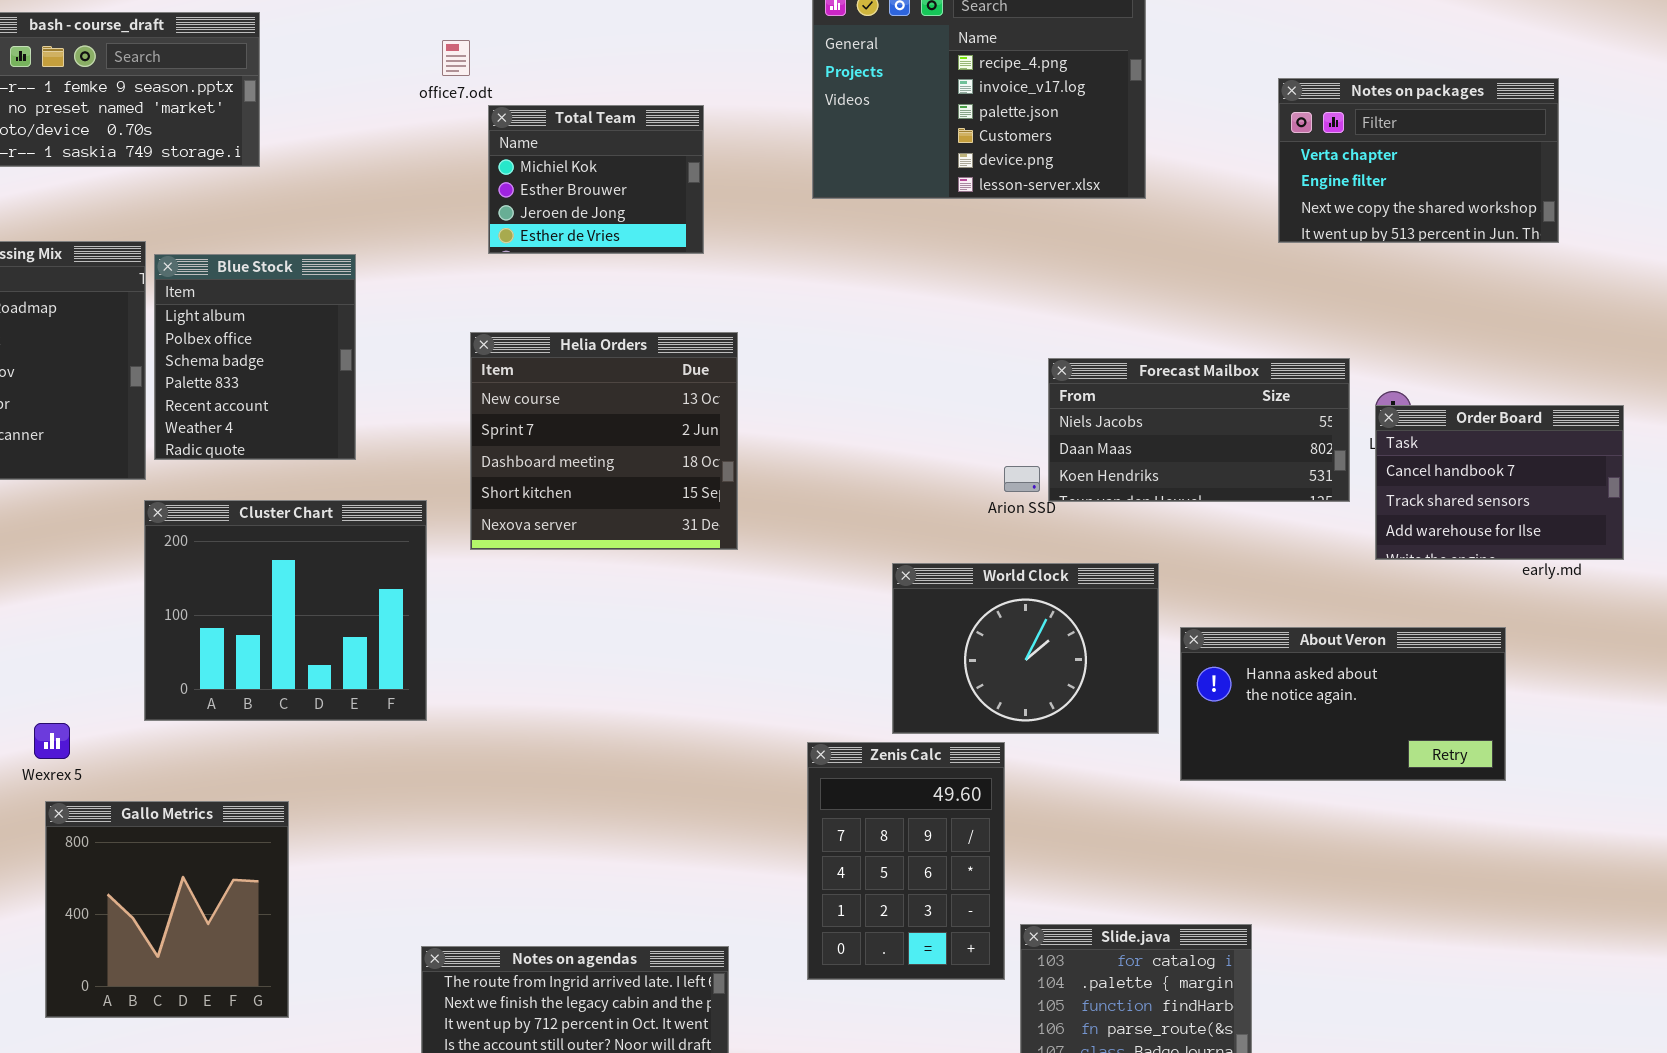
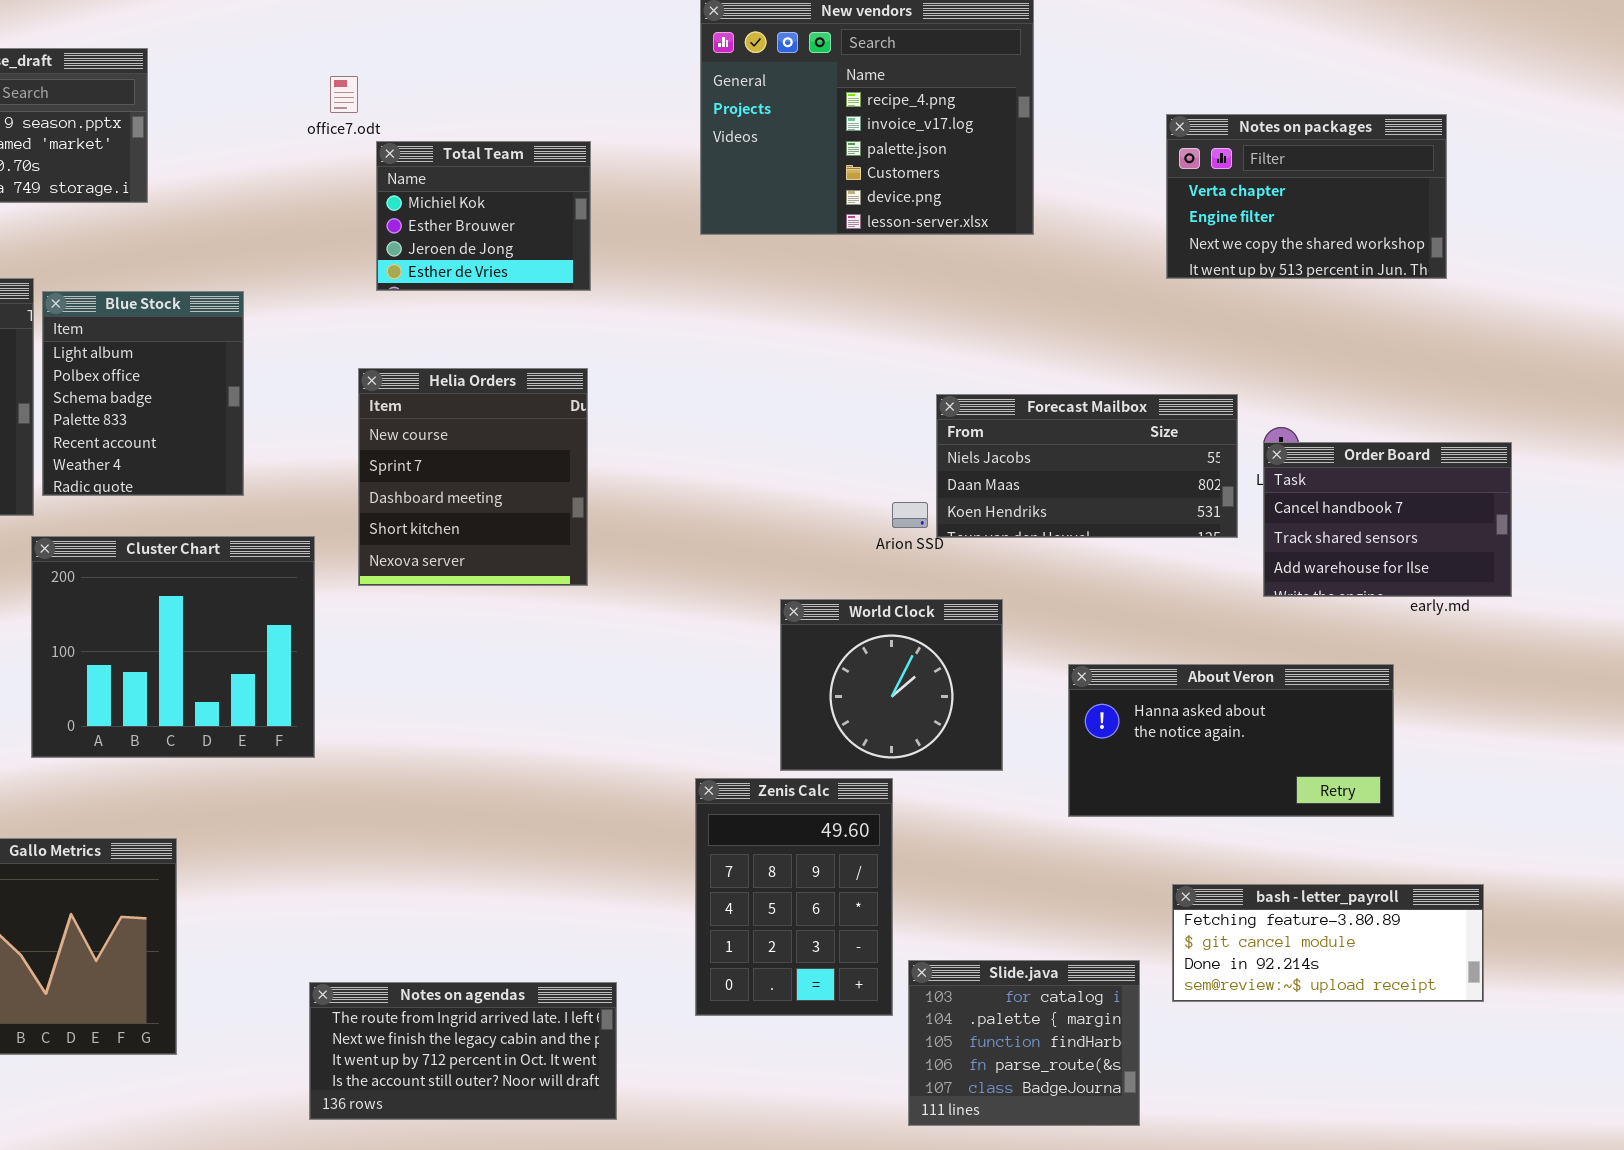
Helia Orders: [470,332,738,550] -> [358,368,588,586], resized
World Clock: [892,563,1159,734] -> [780,599,1003,771], resized
bash - letter_payroll: none -> [1172,884,1484,1002], opened

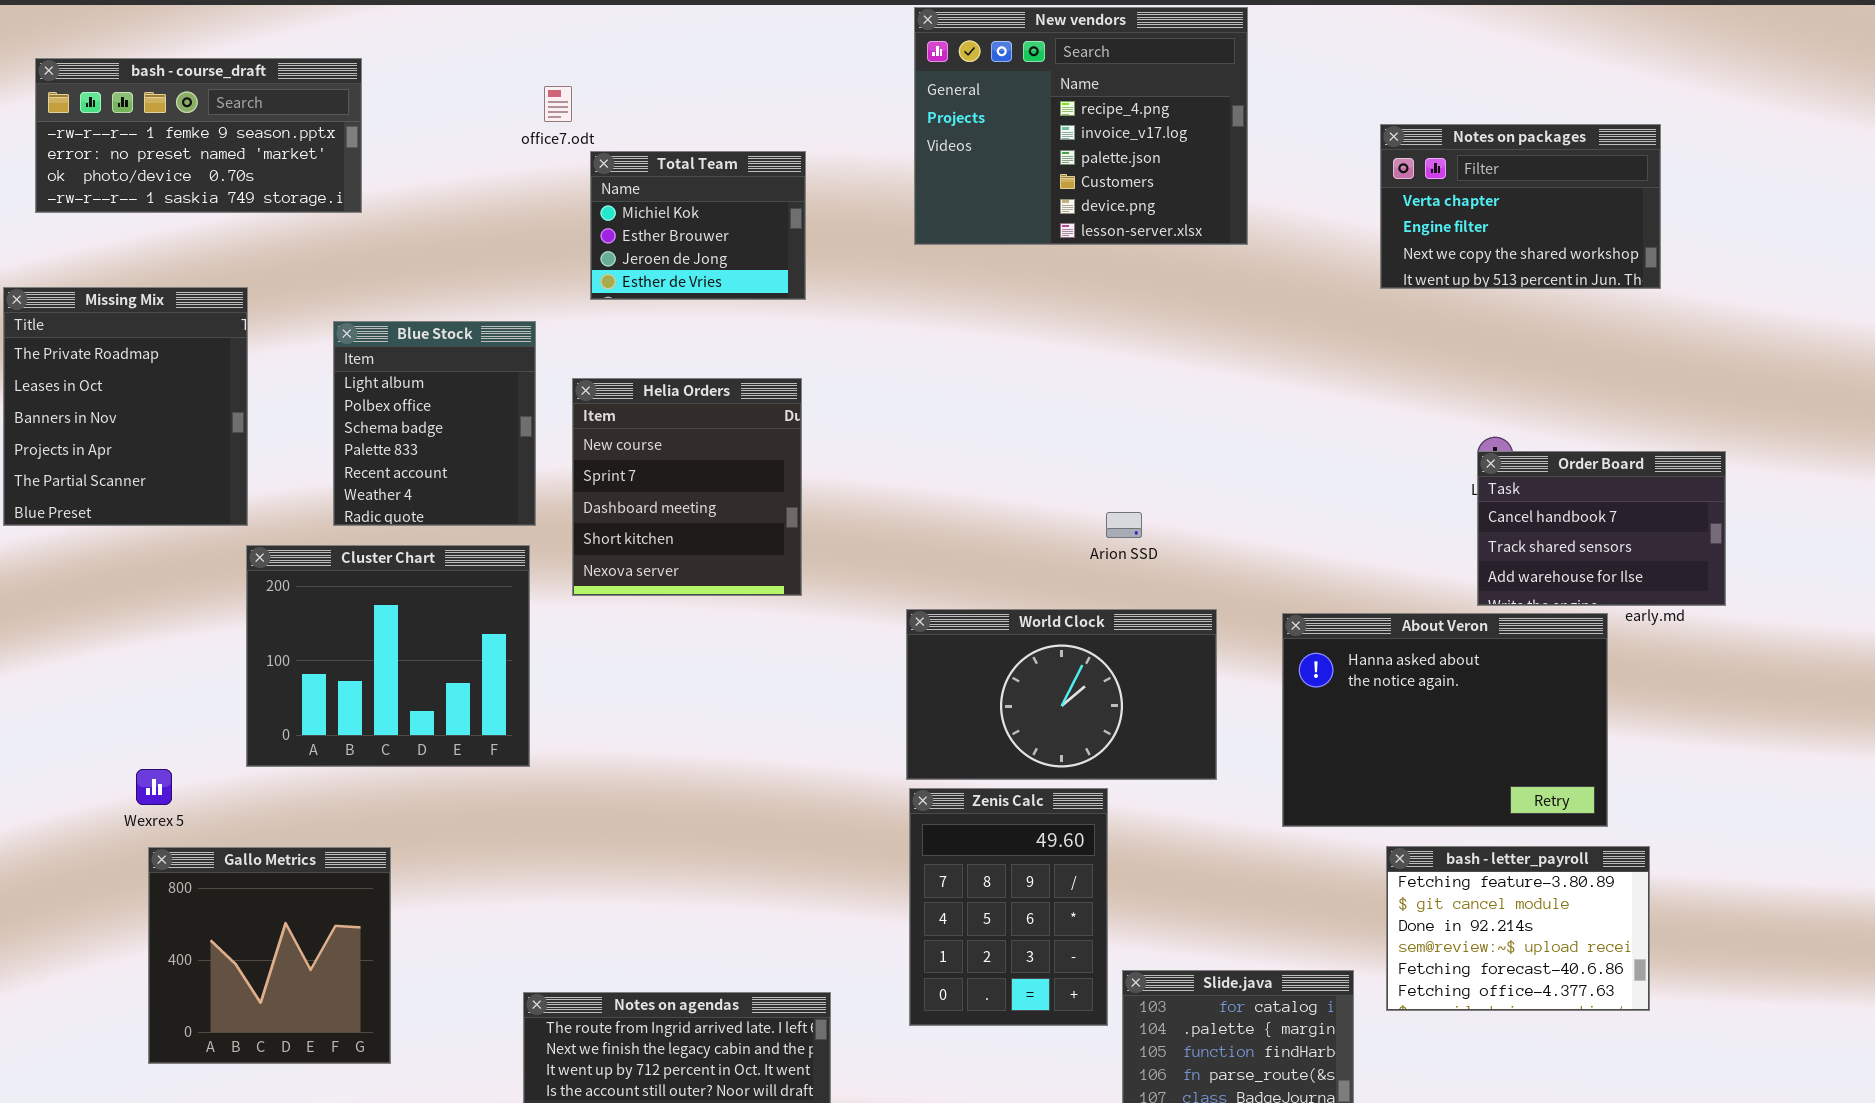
Blue Stock: [42,291,244,496] -> [333,321,536,526], moved
Forecast Mailbox: [936,394,1238,538] -> none, closed
World Clock: [780,599,1003,771] -> [906,609,1217,780], resized
About Veron: [1068,664,1394,817] -> [1282,613,1608,827], resized
bash - letter_payroll: [1172,884,1484,1002] -> [1386,846,1650,1011], resized

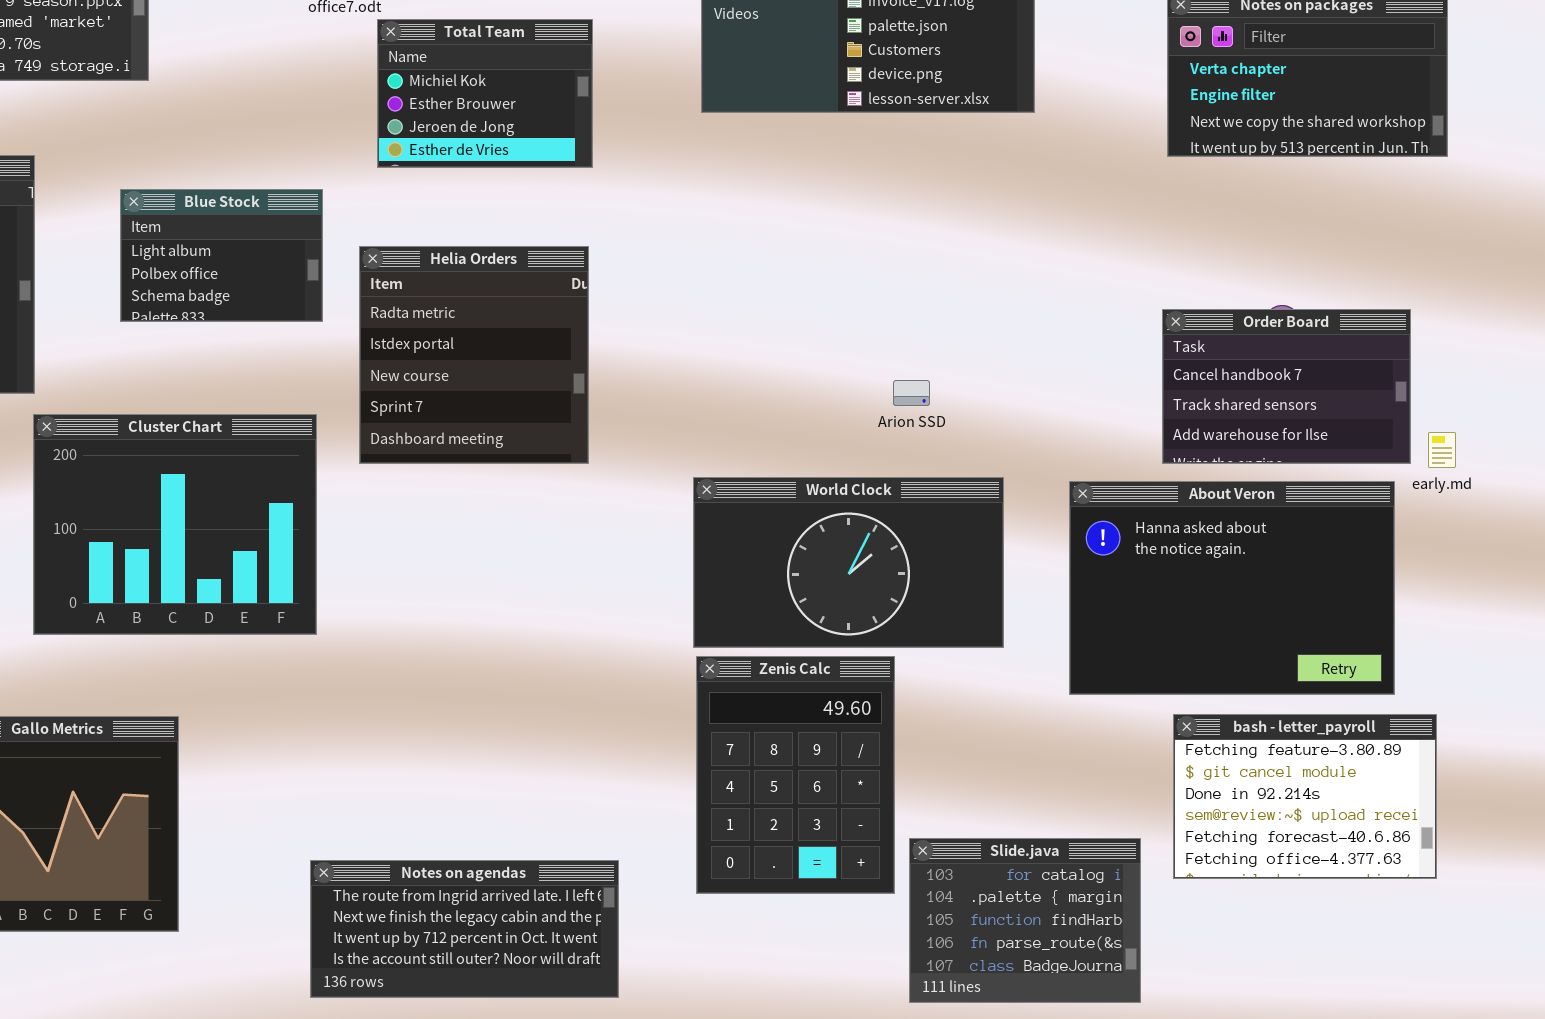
Blue Stock: [333,321,536,526] -> [120,189,323,322], resized
Helia Orders: [572,378,802,596] -> [359,246,589,464], scrolled up 2 rows
Order Board: [1477,451,1726,606] -> [1162,309,1411,464], moved

